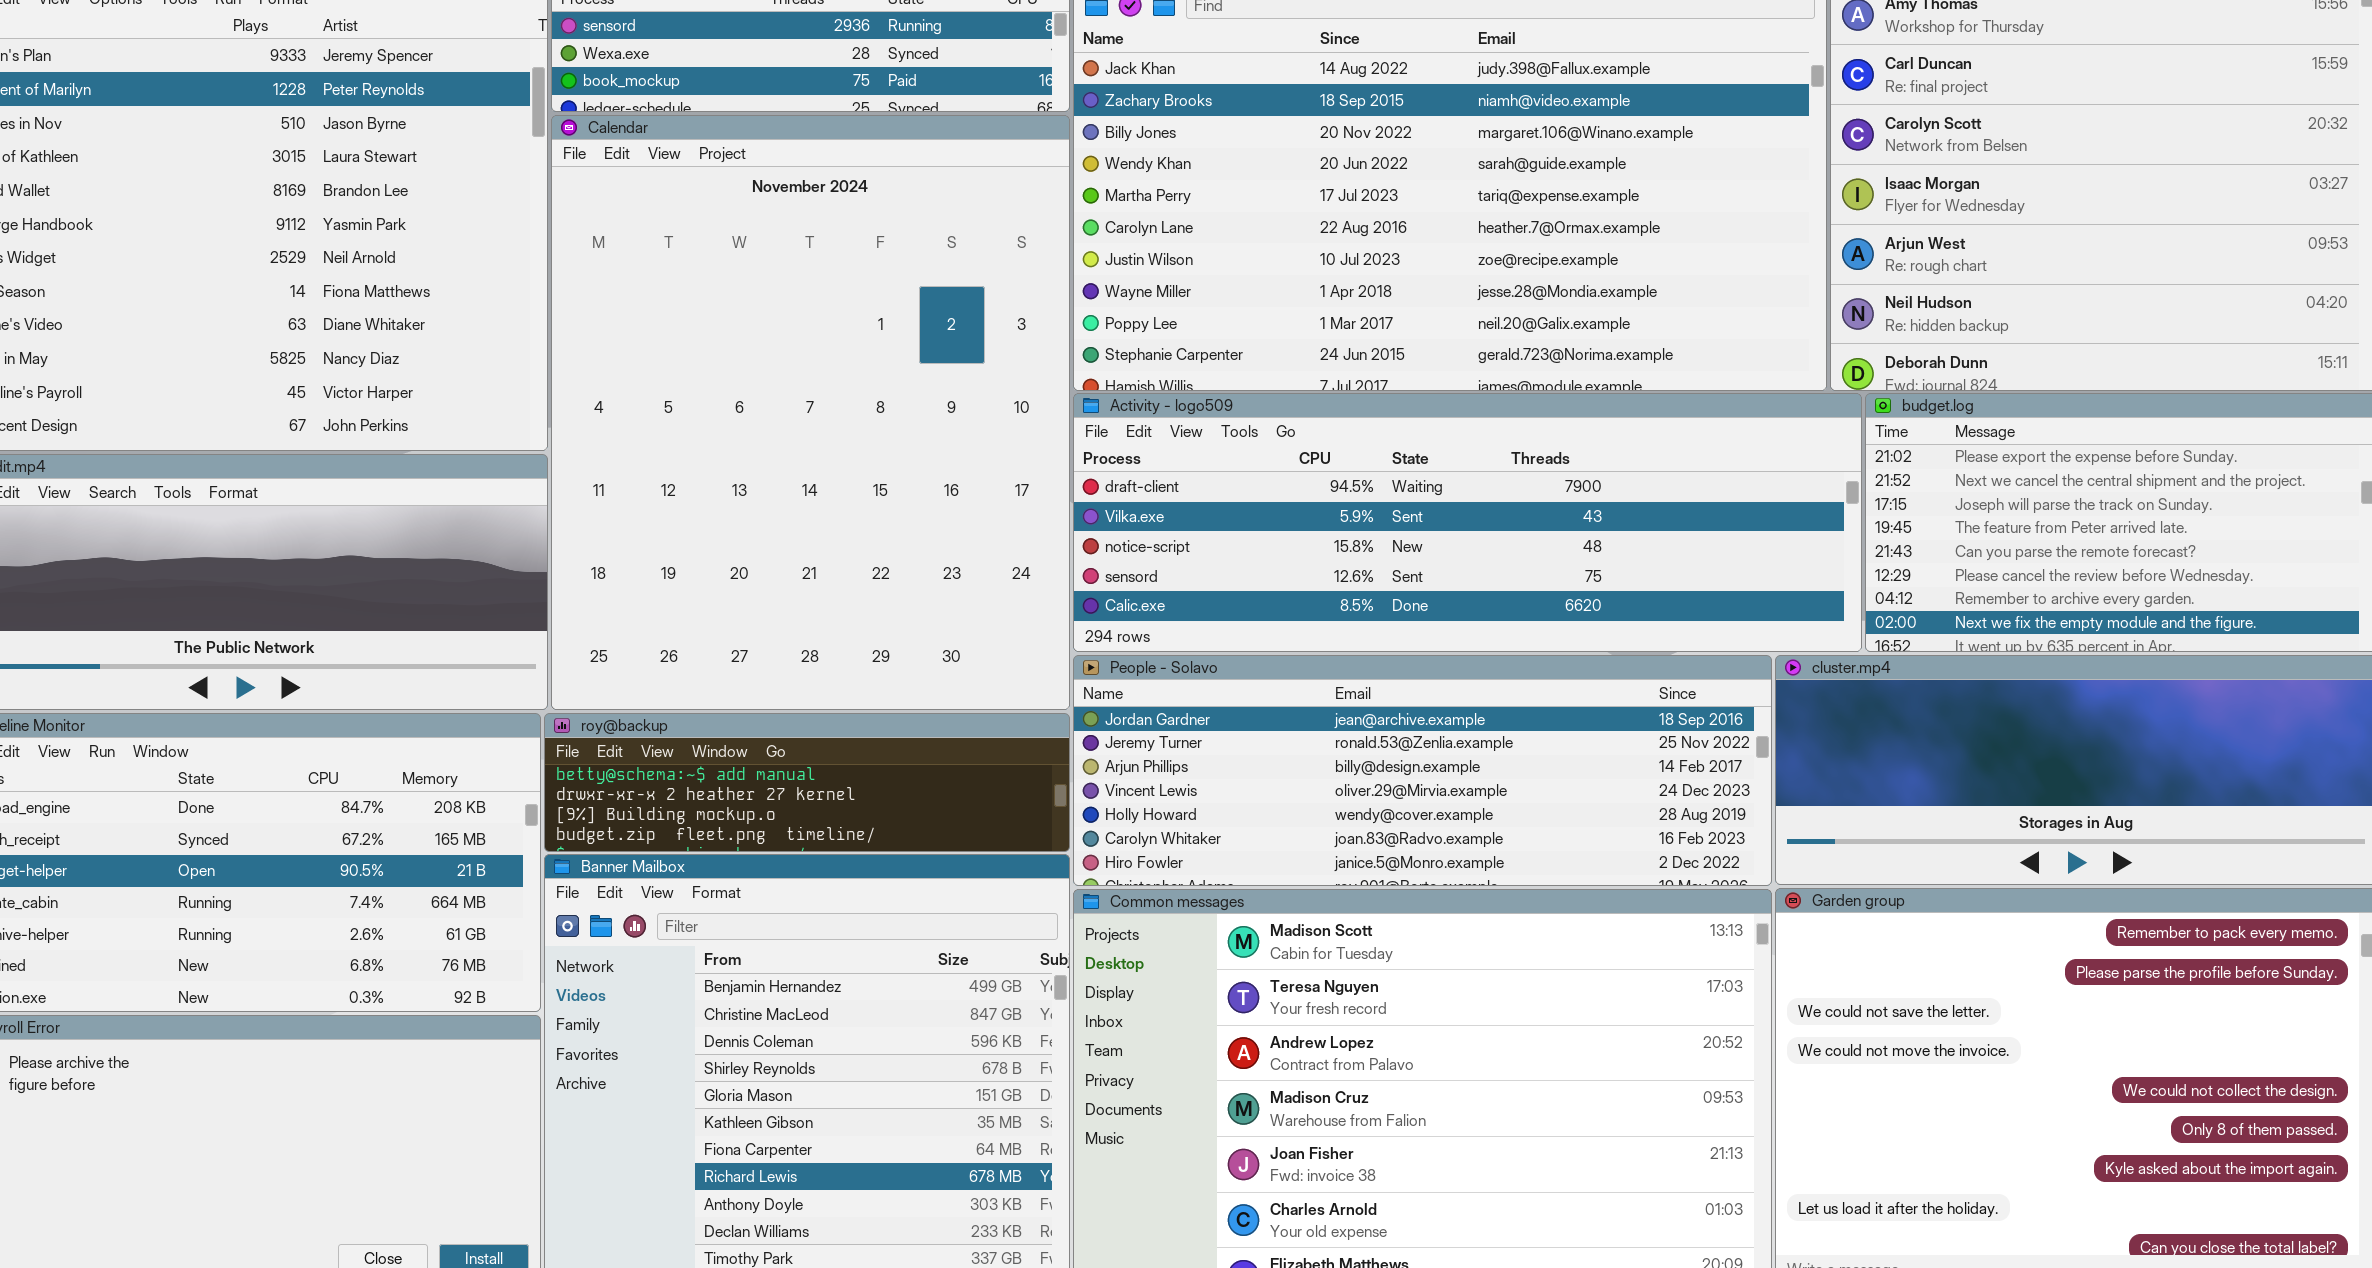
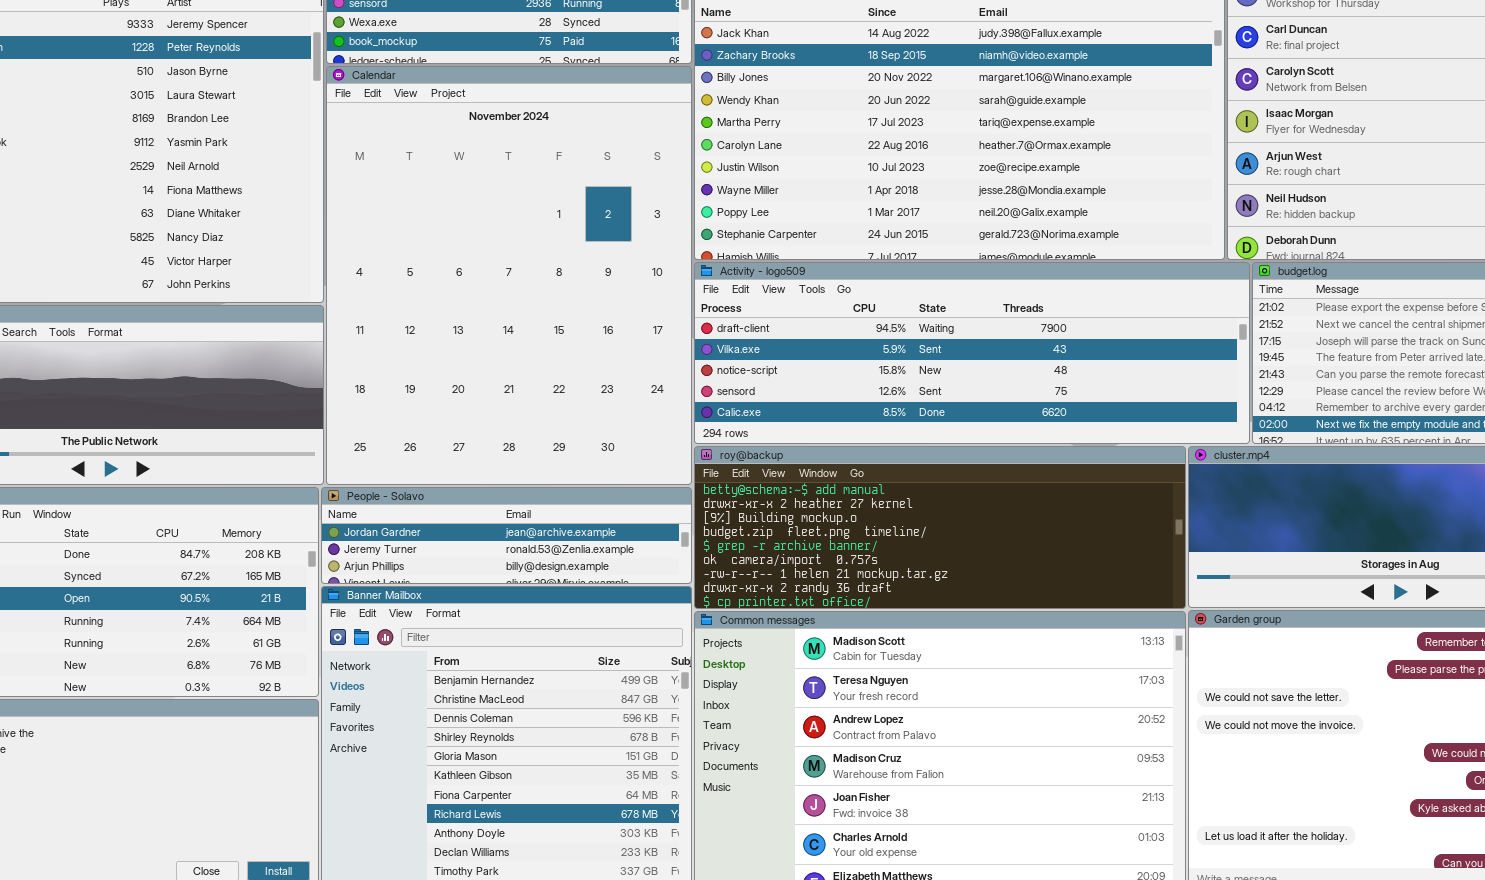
People - Solavo: [1073,655,1772,886] -> [321,487,692,584], moved, resized
roy@backup: [544,713,1070,852] -> [694,446,1186,609], moved, resized

